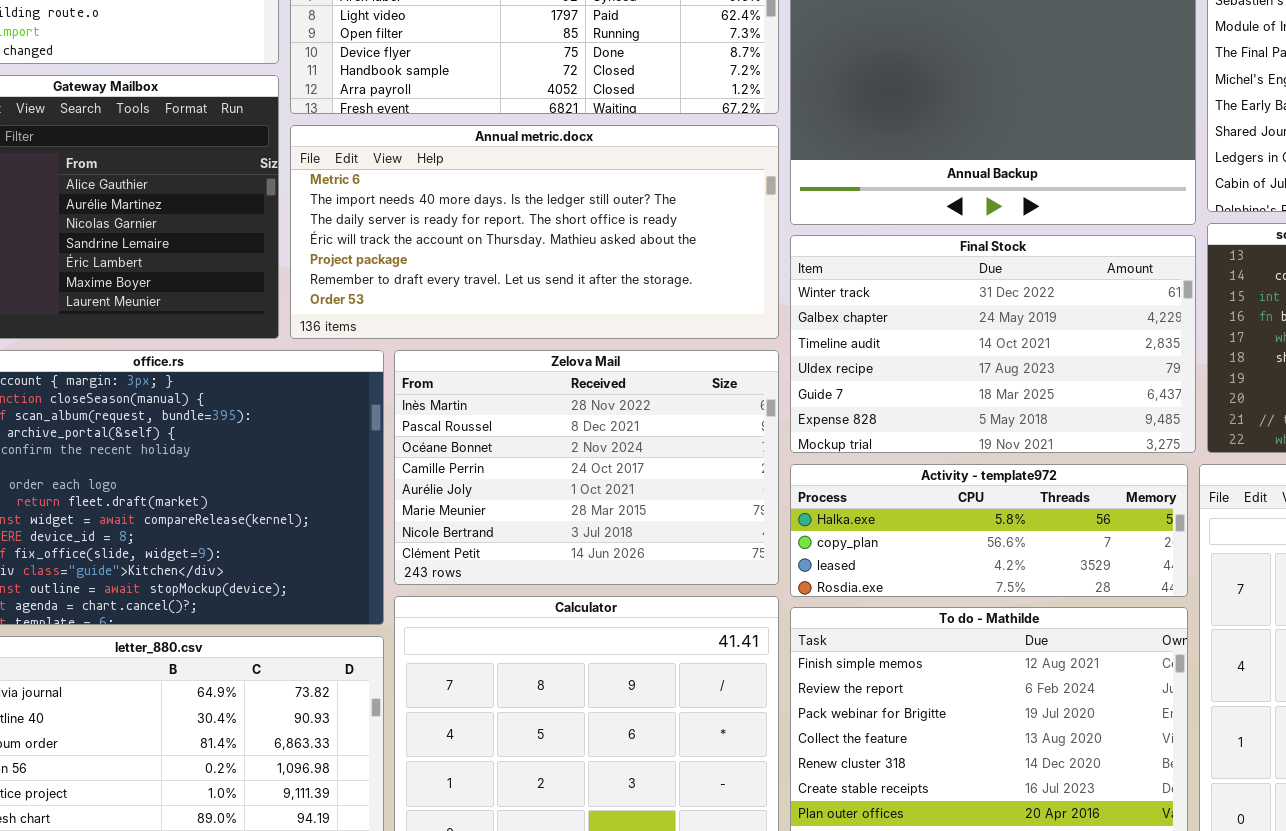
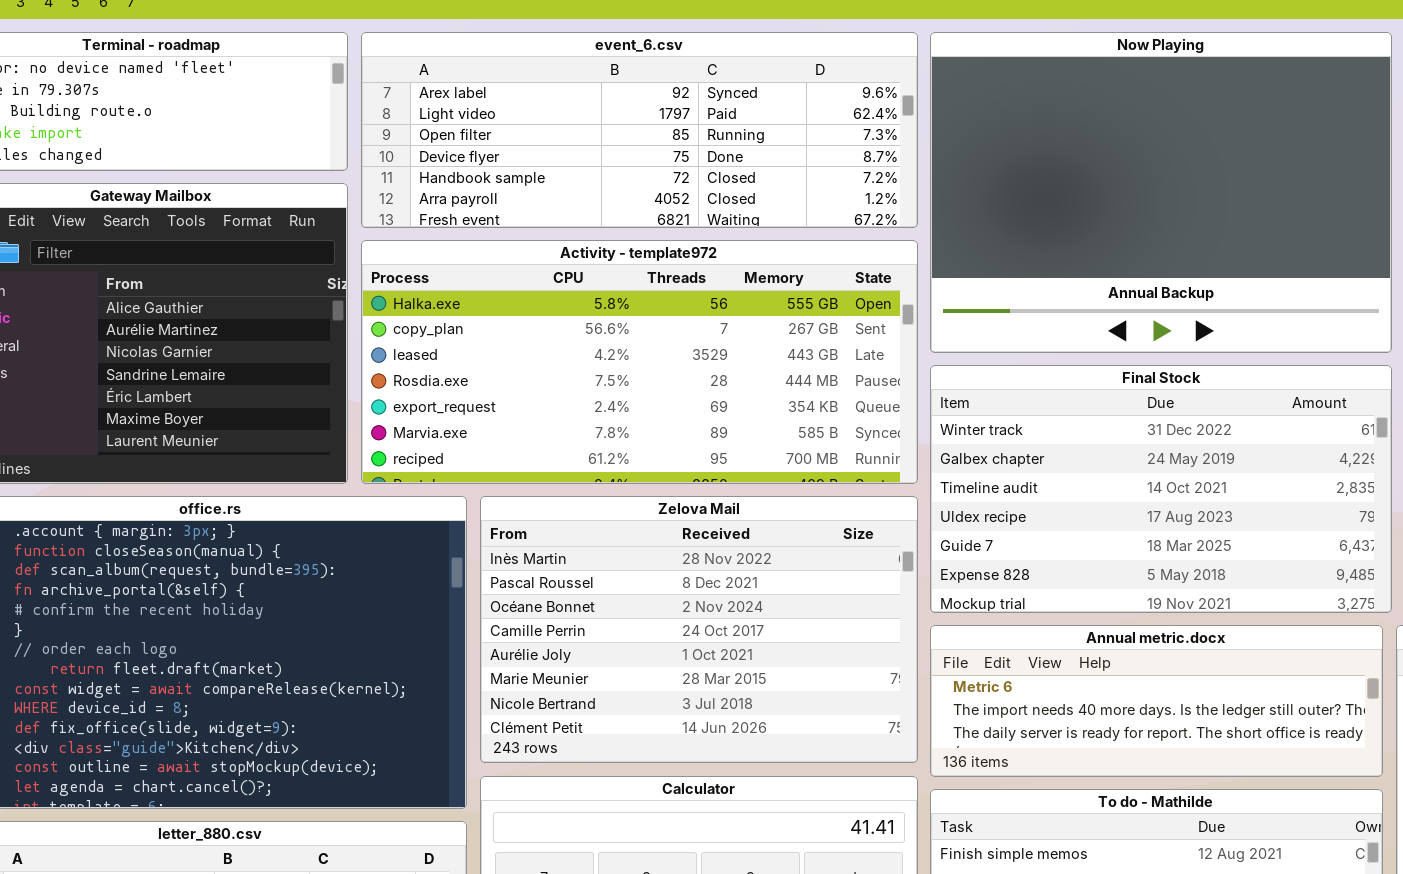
Annual metric.docx: [290,125,779,339] -> [930,625,1383,777], moved, resized
Activity - template972: [790,464,1188,597] -> [361,240,918,484], moved, resized

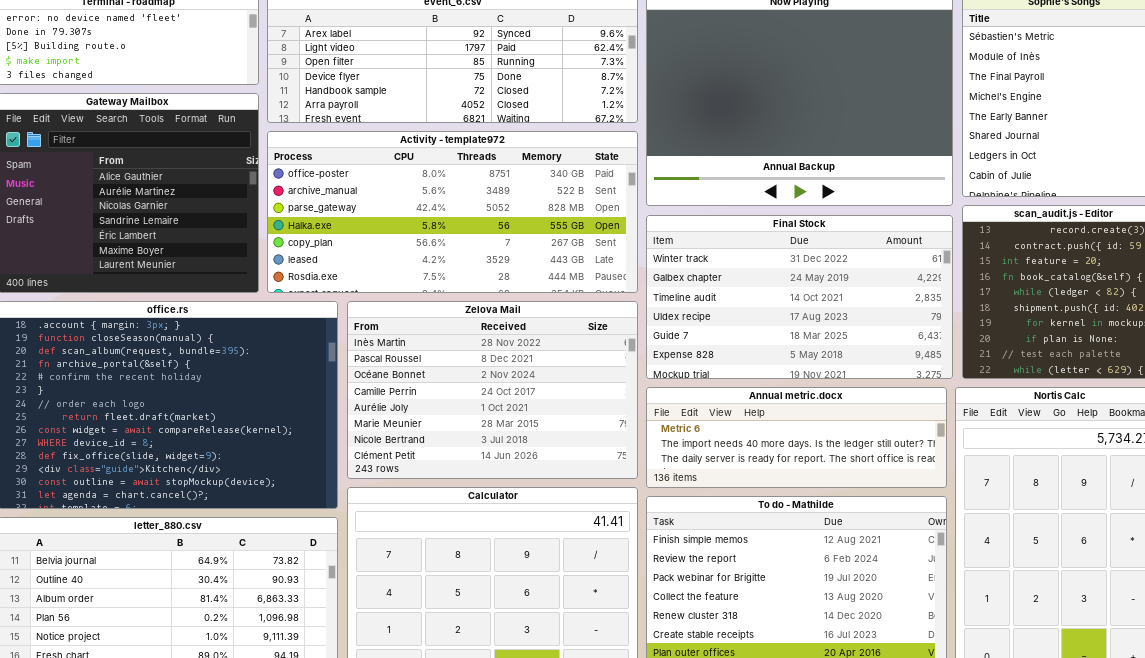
Activity - template972: [361,240,918,484] -> [267,131,638,293], scrolled up 3 rows

